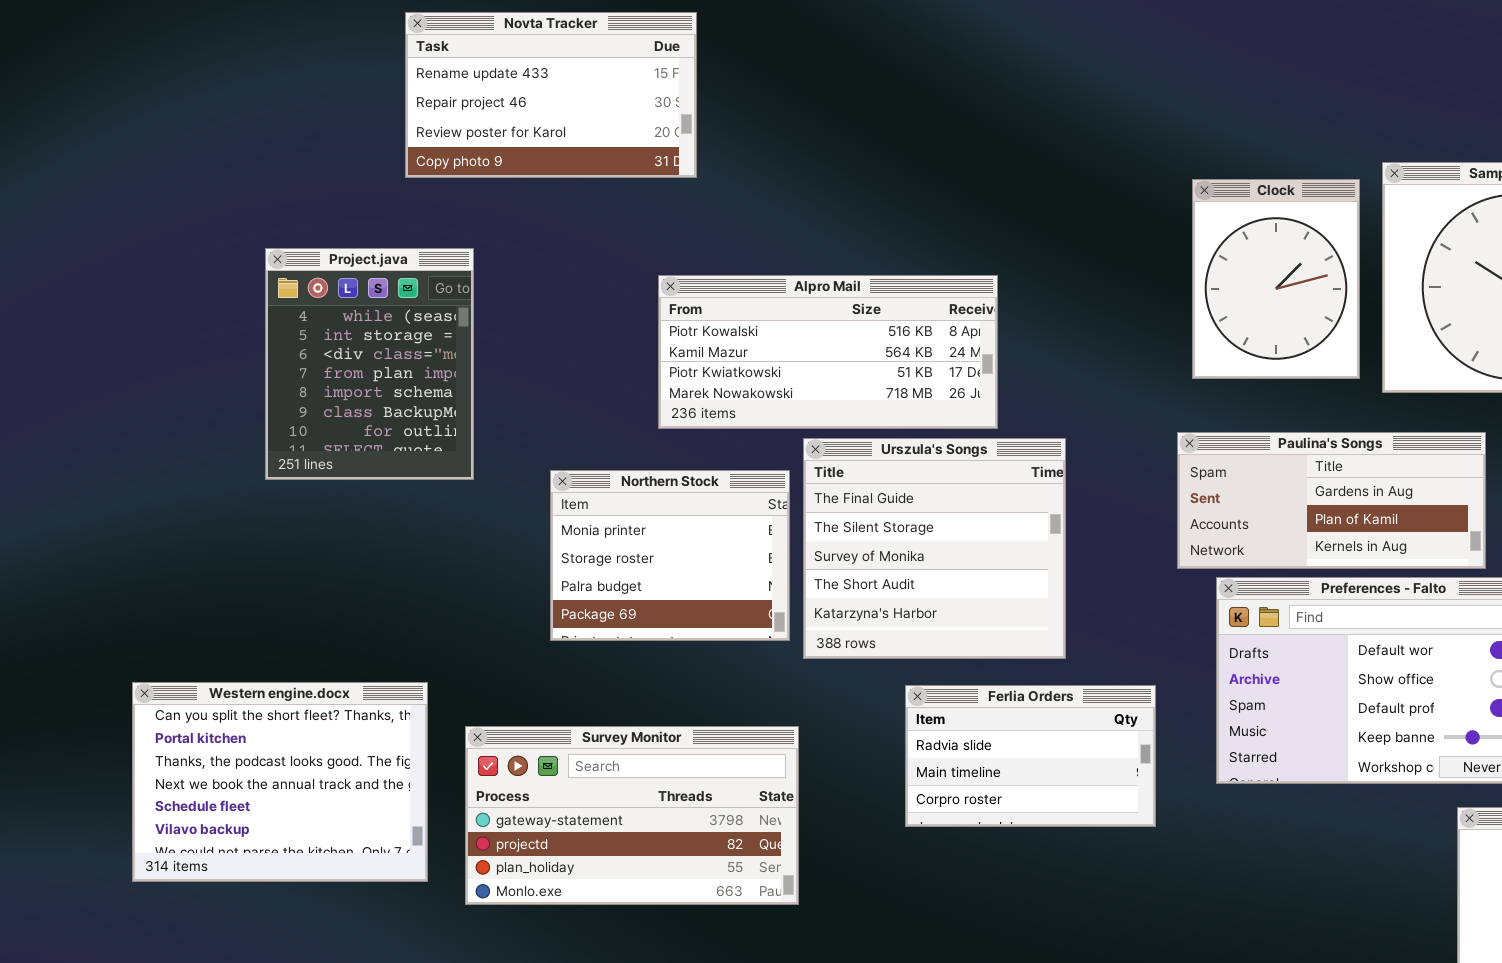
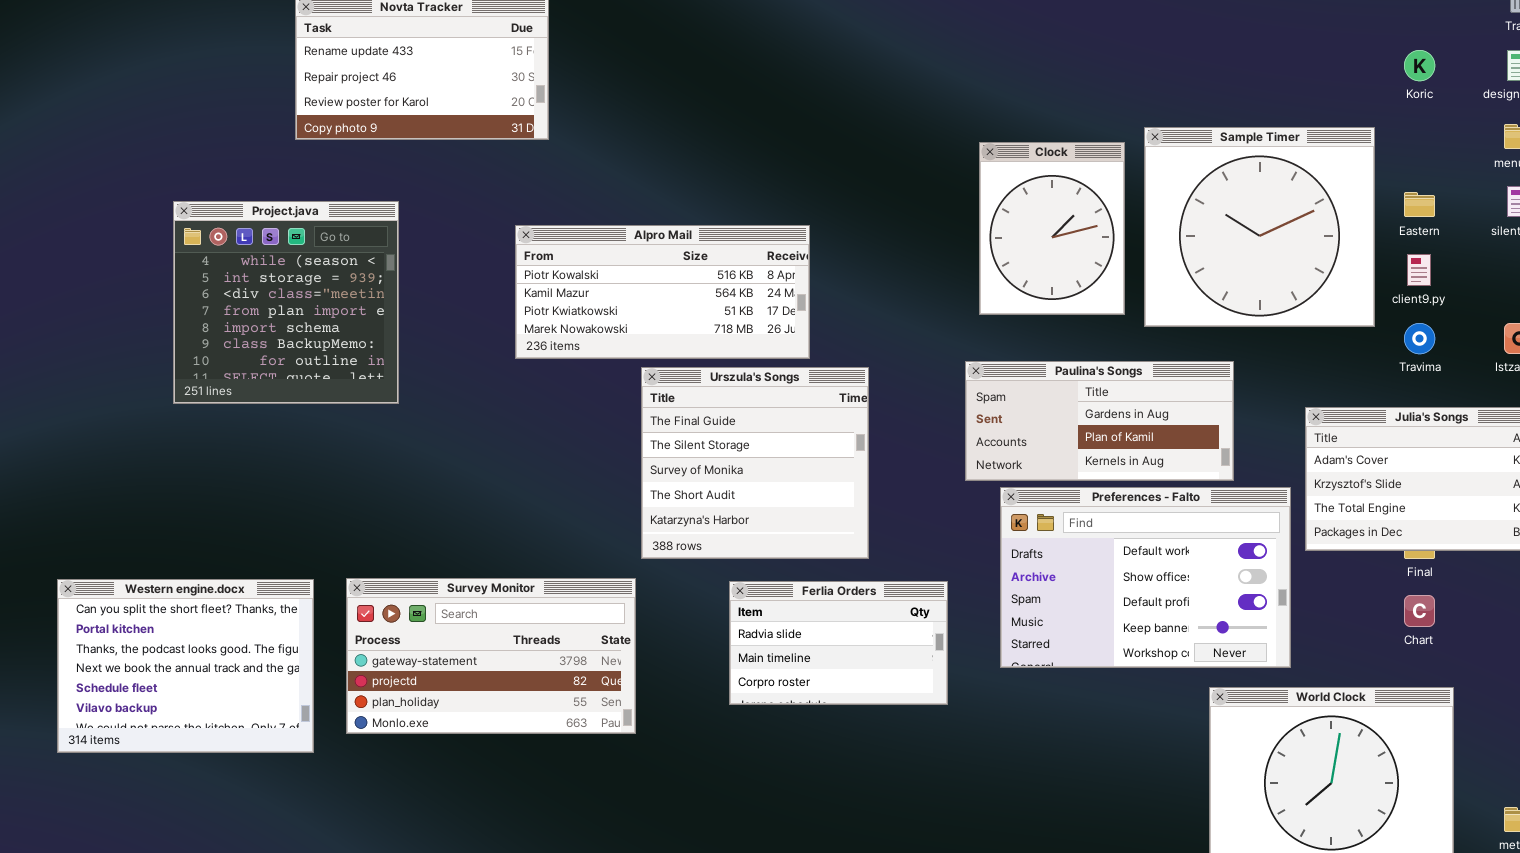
Project.java: [265,248,474,480] -> [173,201,399,404], resized
Northern Stock: [550,470,790,641] -> none, closed
Survey Monitor: [465,726,799,905] -> [346,578,636,734], moved

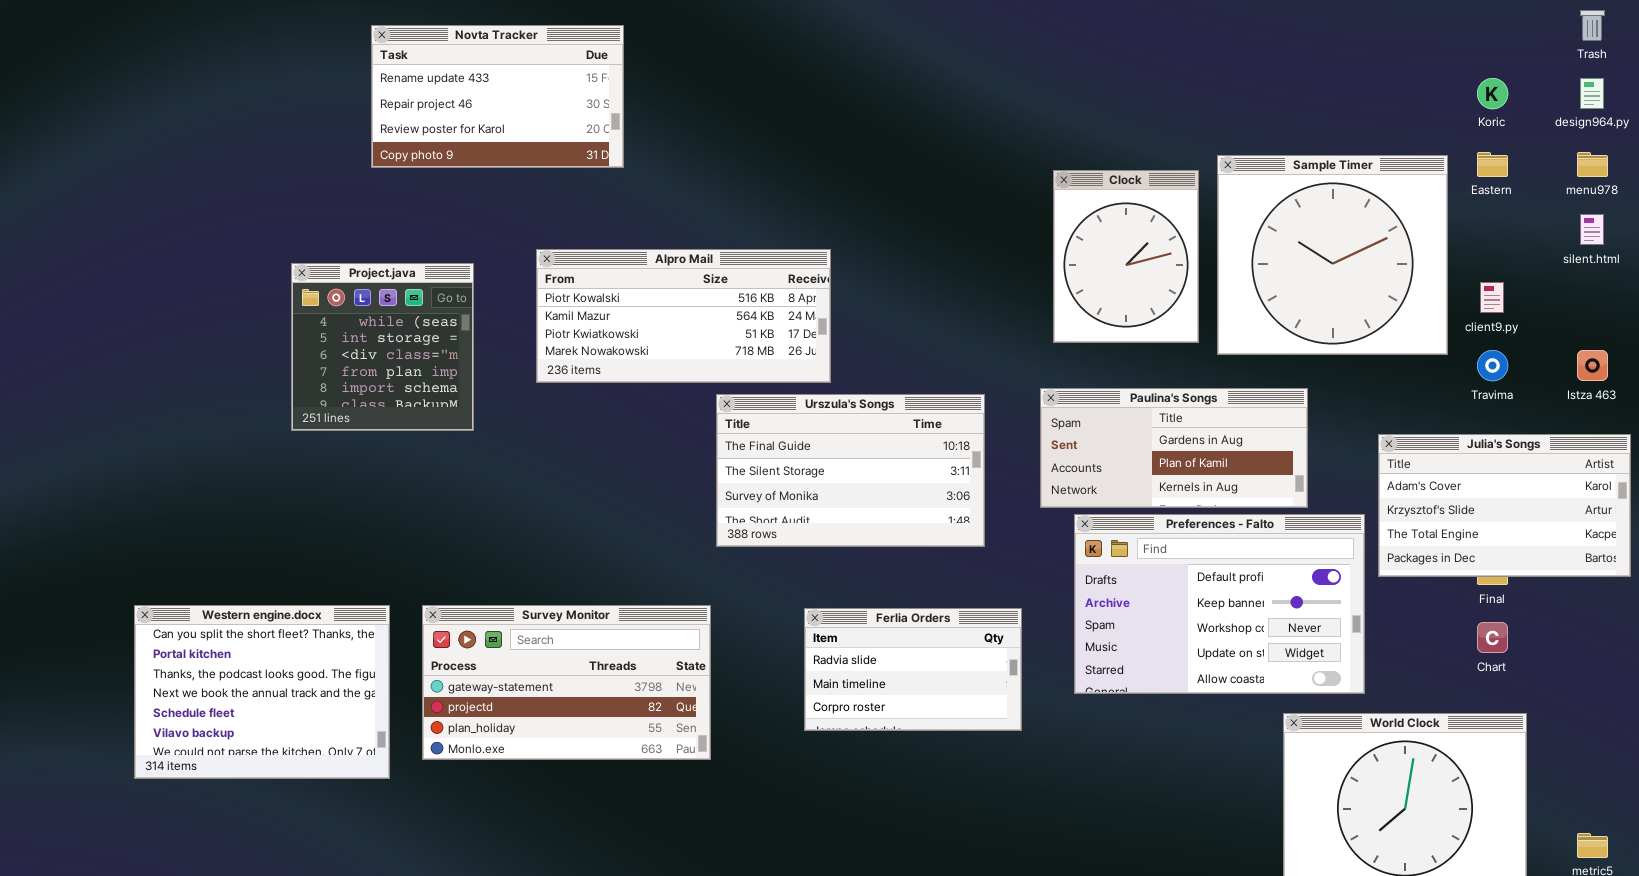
Eastern: [1404,192,1435,217] -> [1477,152,1508,177], moved
Project.java: [173,201,399,404] -> [291,263,474,431], resized
Alpro Mail: [515,225,810,359] -> [536,249,831,383], moved
Urszula's Songs: [641,367,869,559] -> [716,394,985,547], resized
Preferences - Falto: [1000,487,1291,668] -> [1074,514,1365,694], scrolled down 2 rows

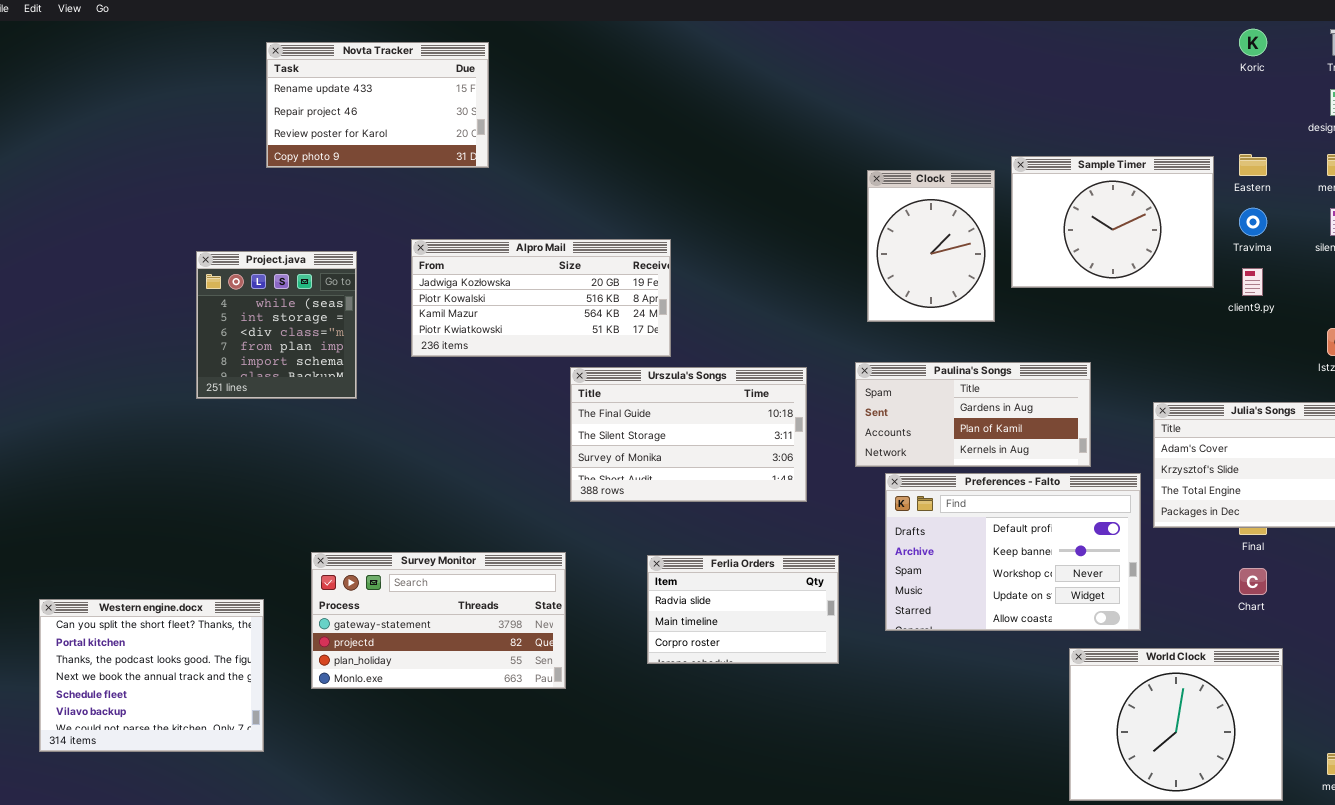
Koric: [1477,78,1508,109] -> [1239,29,1267,56], moved
Sample Timer: [1217,155,1448,355] -> [1011,156,1214,288], resized
Alpro Mail: [536,249,831,383] -> [411,239,671,357], scrolled up 1 row
Travima: [1477,350,1508,381] -> [1239,208,1267,236], moved
Western engine.docx: [134,605,390,779] -> [39,599,264,752], moved

